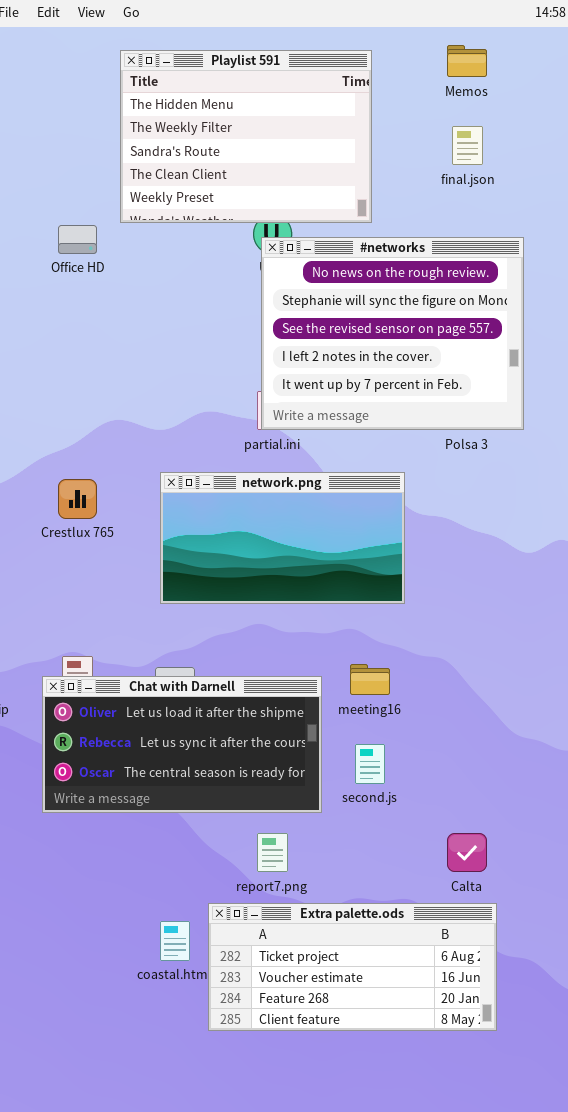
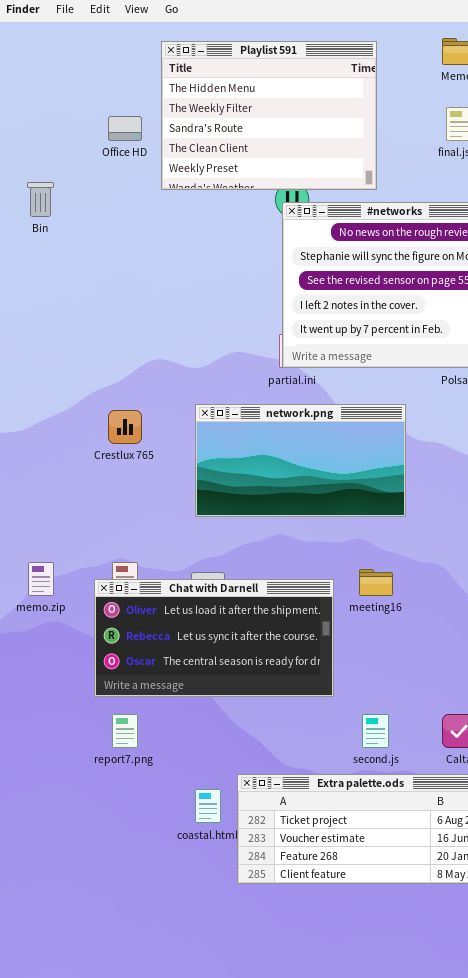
Office HD: [58,225,97,254] -> [108,116,142,141], moved
second.js: [355,744,385,784] -> [362,714,389,748], moved
report7.png: [257,833,288,872] -> [112,714,138,748], moved

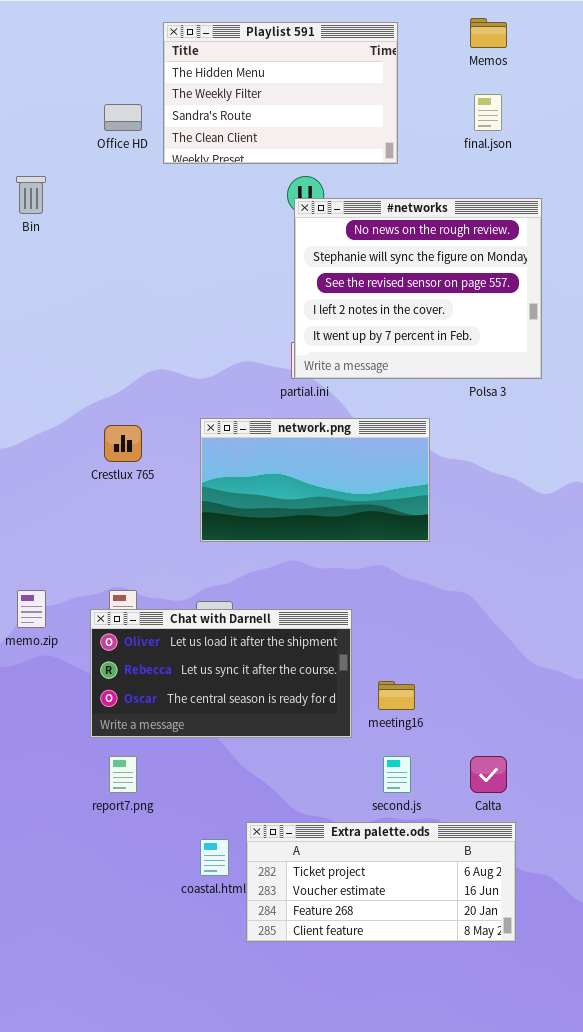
Playlist 591: [161,41,377,190] -> [163,22,398,164], resized
meeting16: [359,569,393,596] -> [378,681,415,710], moved

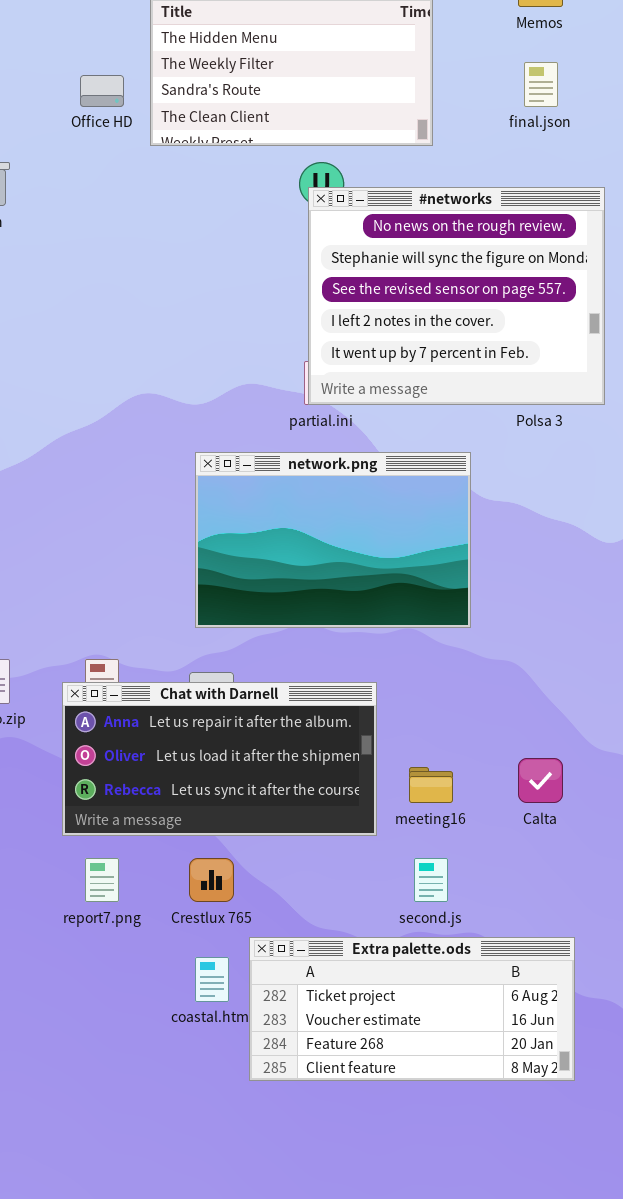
network.png: [200,418,430,542] -> [195,452,471,628], resized
Crestlux 765: [104,425,142,462] -> [189,858,234,902], moved
Chat with Darnell: [90,609,352,738] -> [62,682,377,836], scrolled up 1 row
Calta: [470,756,507,793] -> [518,758,563,803], moved

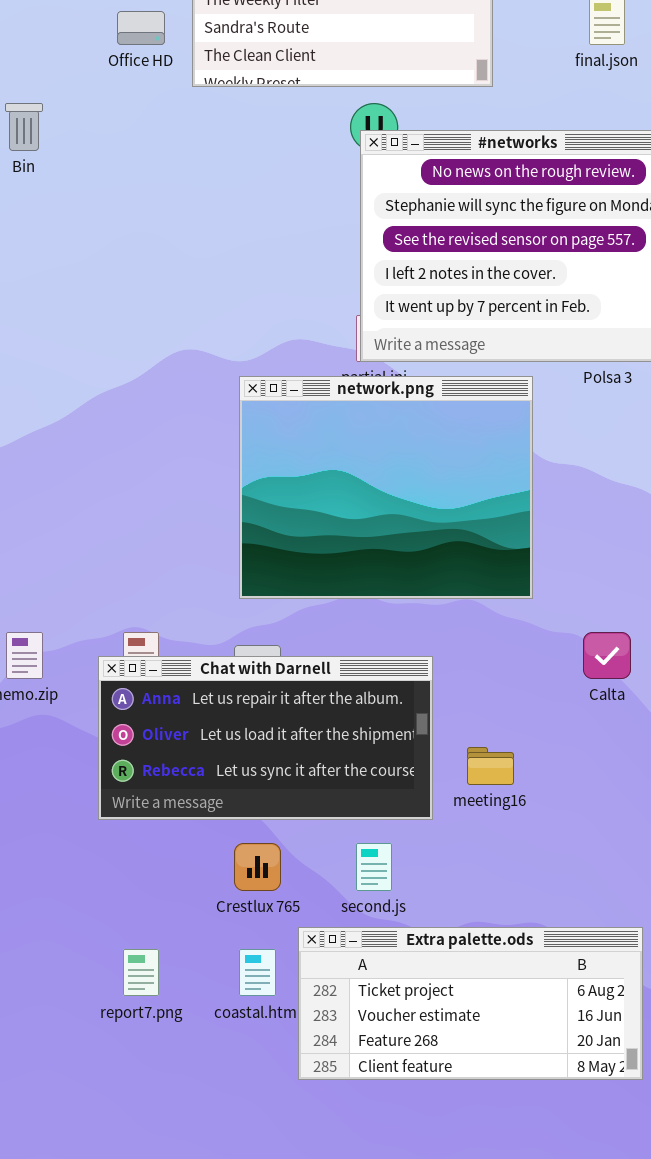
network.png: [195,452,471,628] -> [239,376,533,599], resized
Calta: [518,758,563,803] -> [583,632,631,679], moved
report7.png: [85,858,119,902] -> [123,949,159,996], moved
second.js: [414,858,448,902] -> [356,843,392,891], moved

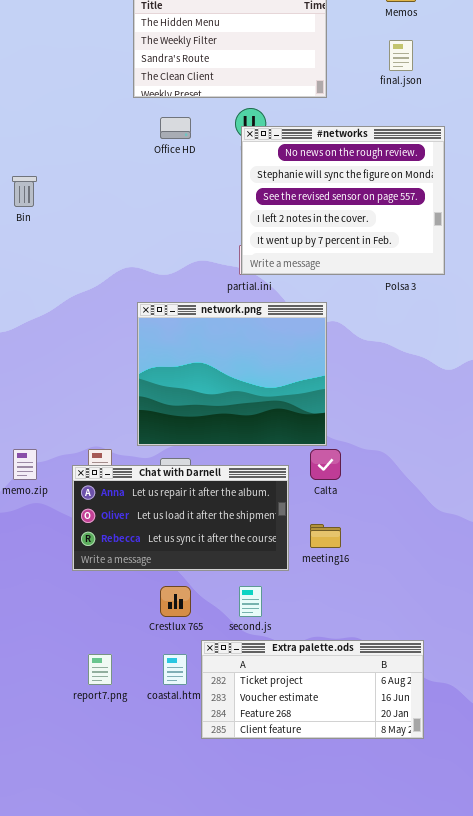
Office HD: [117,11,165,45] -> [160,117,191,139], moved
Bin: [5,103,43,151] -> [12,176,37,207], moved
network.png: [239,376,533,599] -> [137,302,327,446], moved
Calta: [583,632,631,679] -> [310,449,341,480], moved

